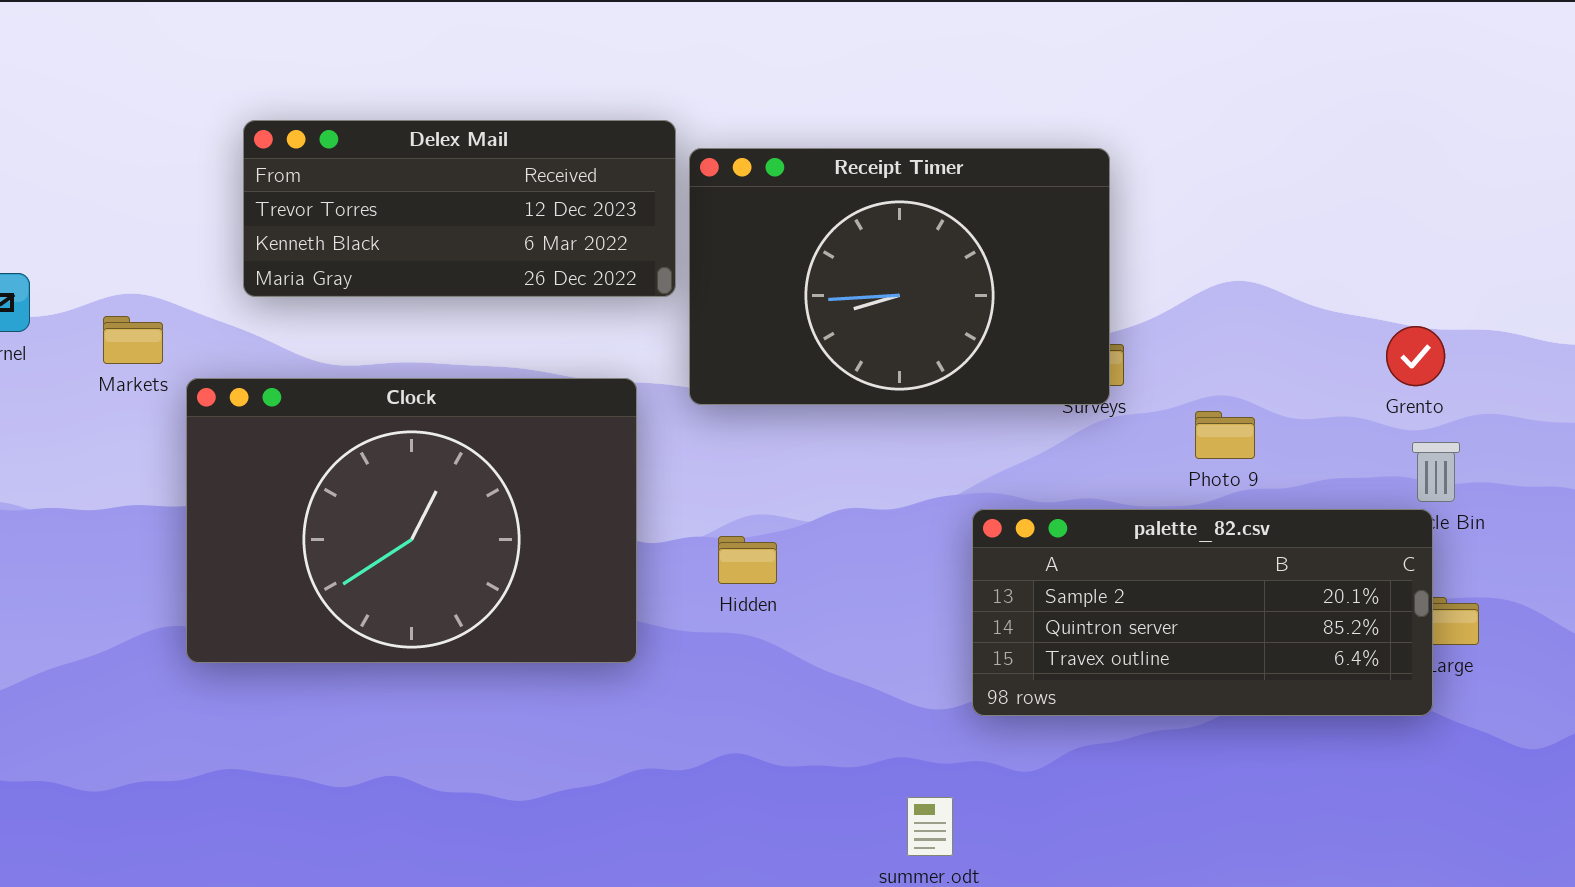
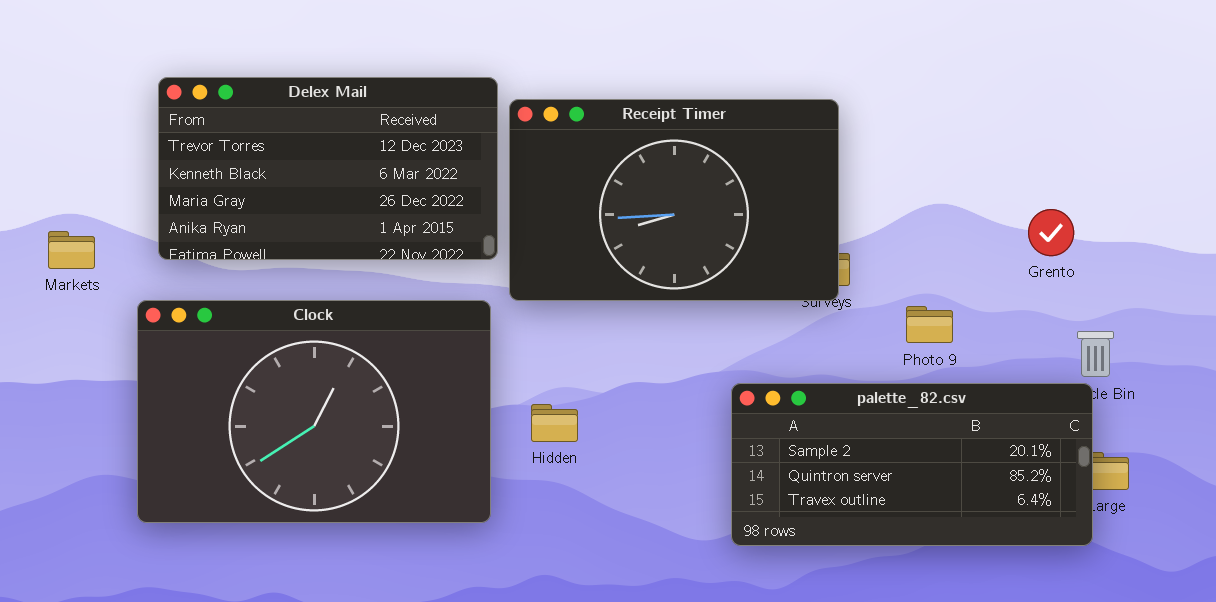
Delex Mail: [243,120,676,297] -> [158,77,498,260], resized
Grento: [1386,326,1445,386] -> [1028,209,1074,256], moved
Clock: [186,378,637,663] -> [137,300,491,523], moved

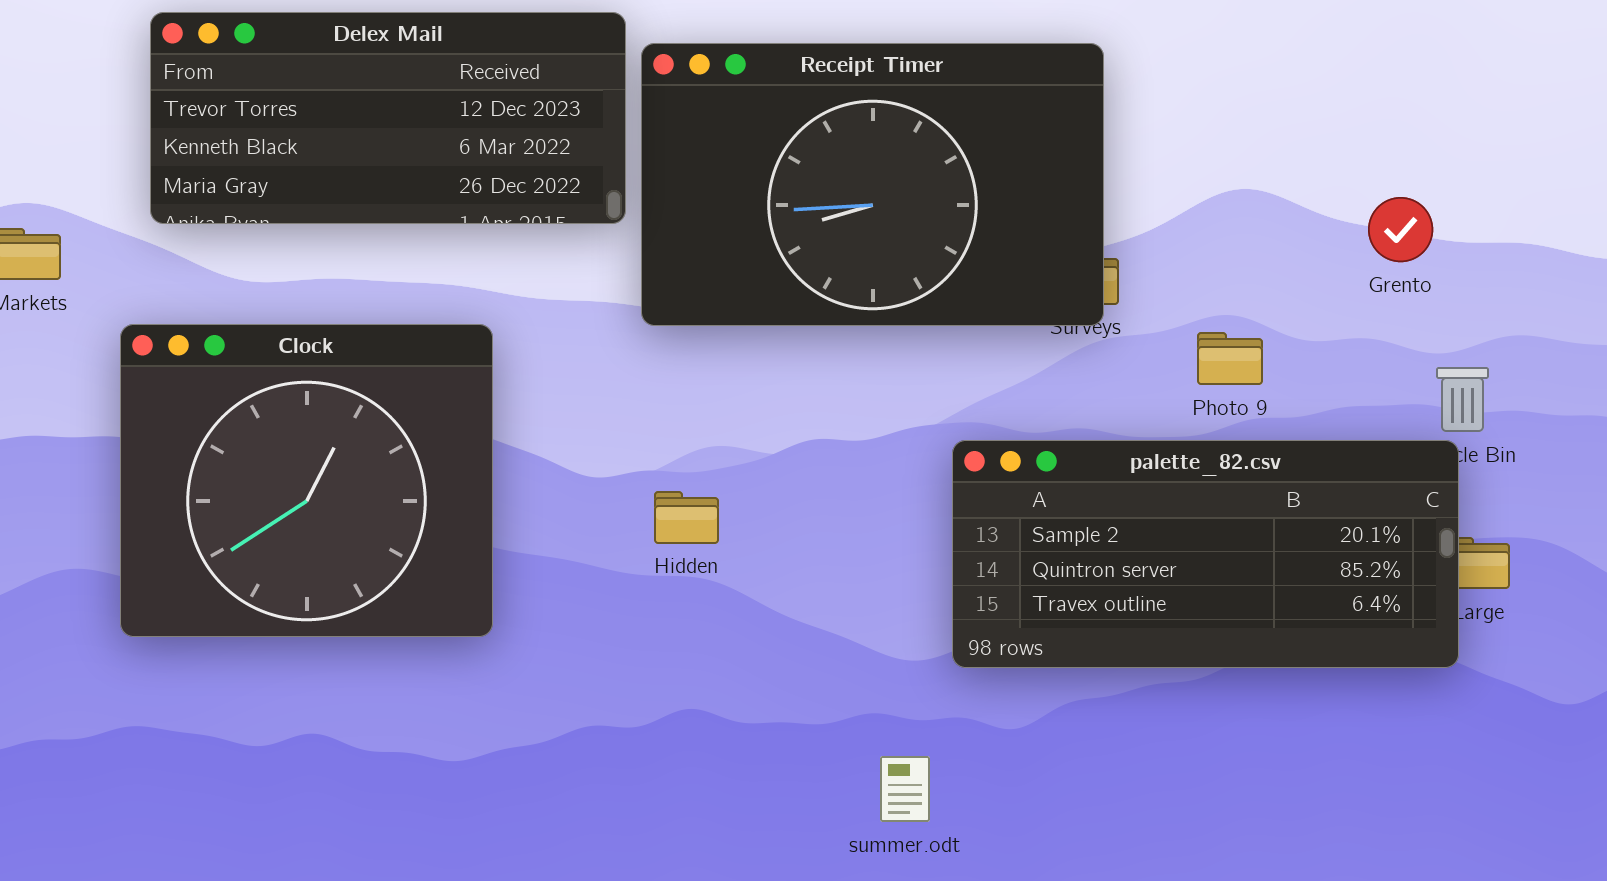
Delex Mail: [158,77,498,260] -> [150,12,626,224], resized
Clock: [137,300,491,523] -> [120,324,493,637], resized
Hidden: [531,404,578,442] -> [654,491,719,544], moved

